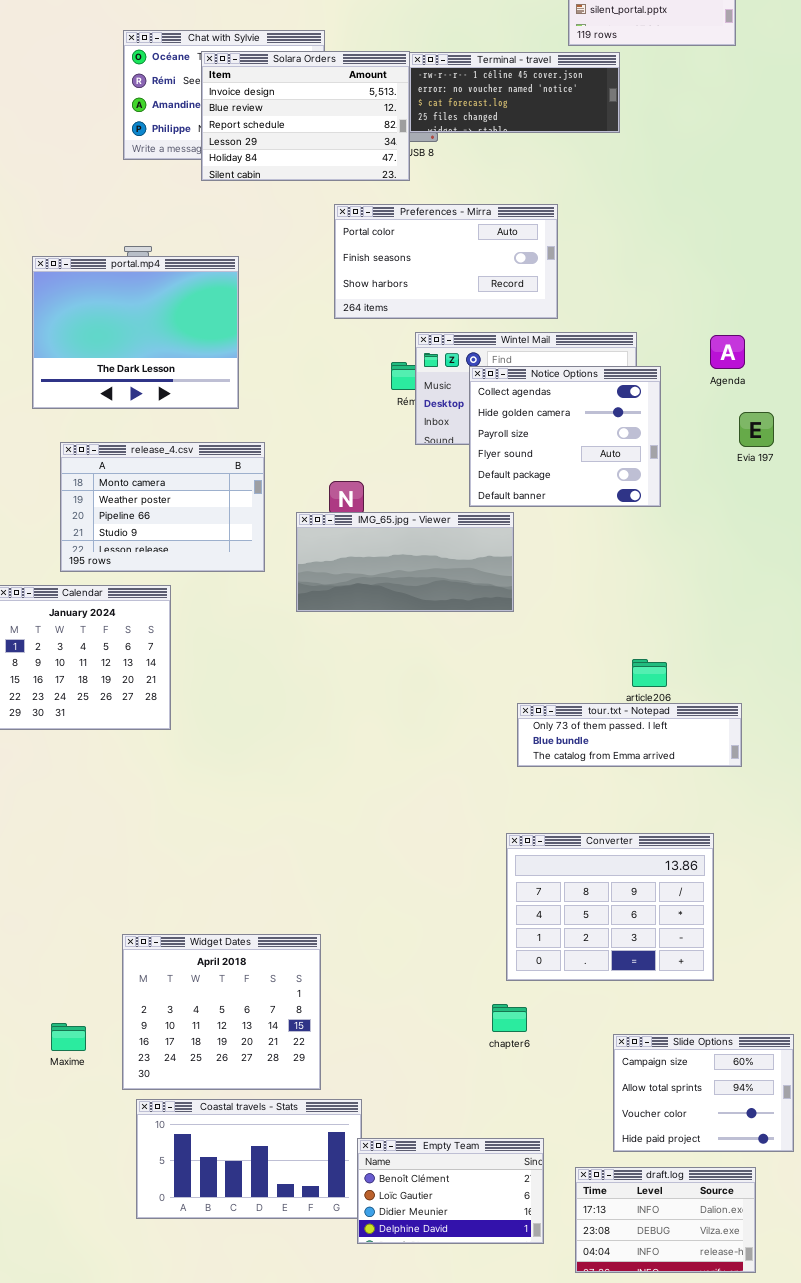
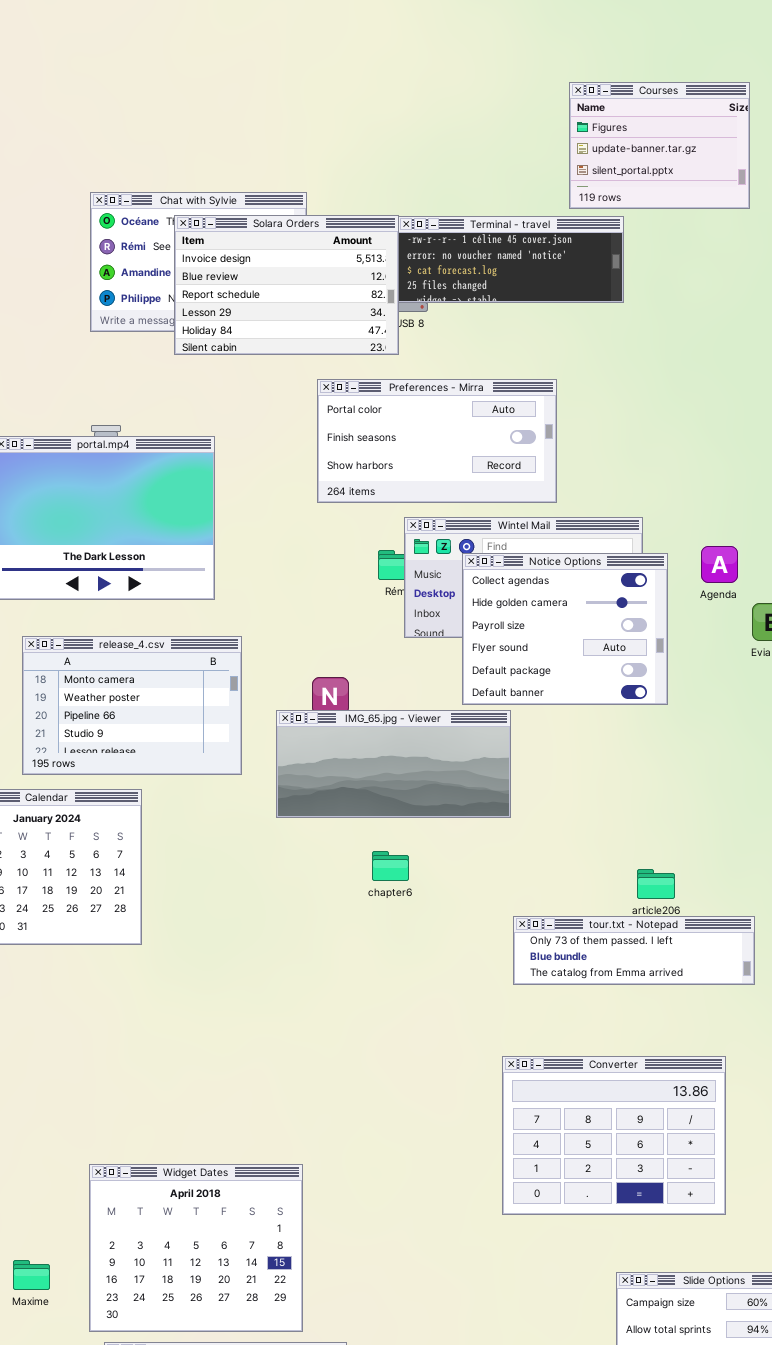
Agenda: [710,335,745,369] -> [701,546,738,583], moved
chapter6: [492,1004,527,1032] -> [372,851,409,881], moved

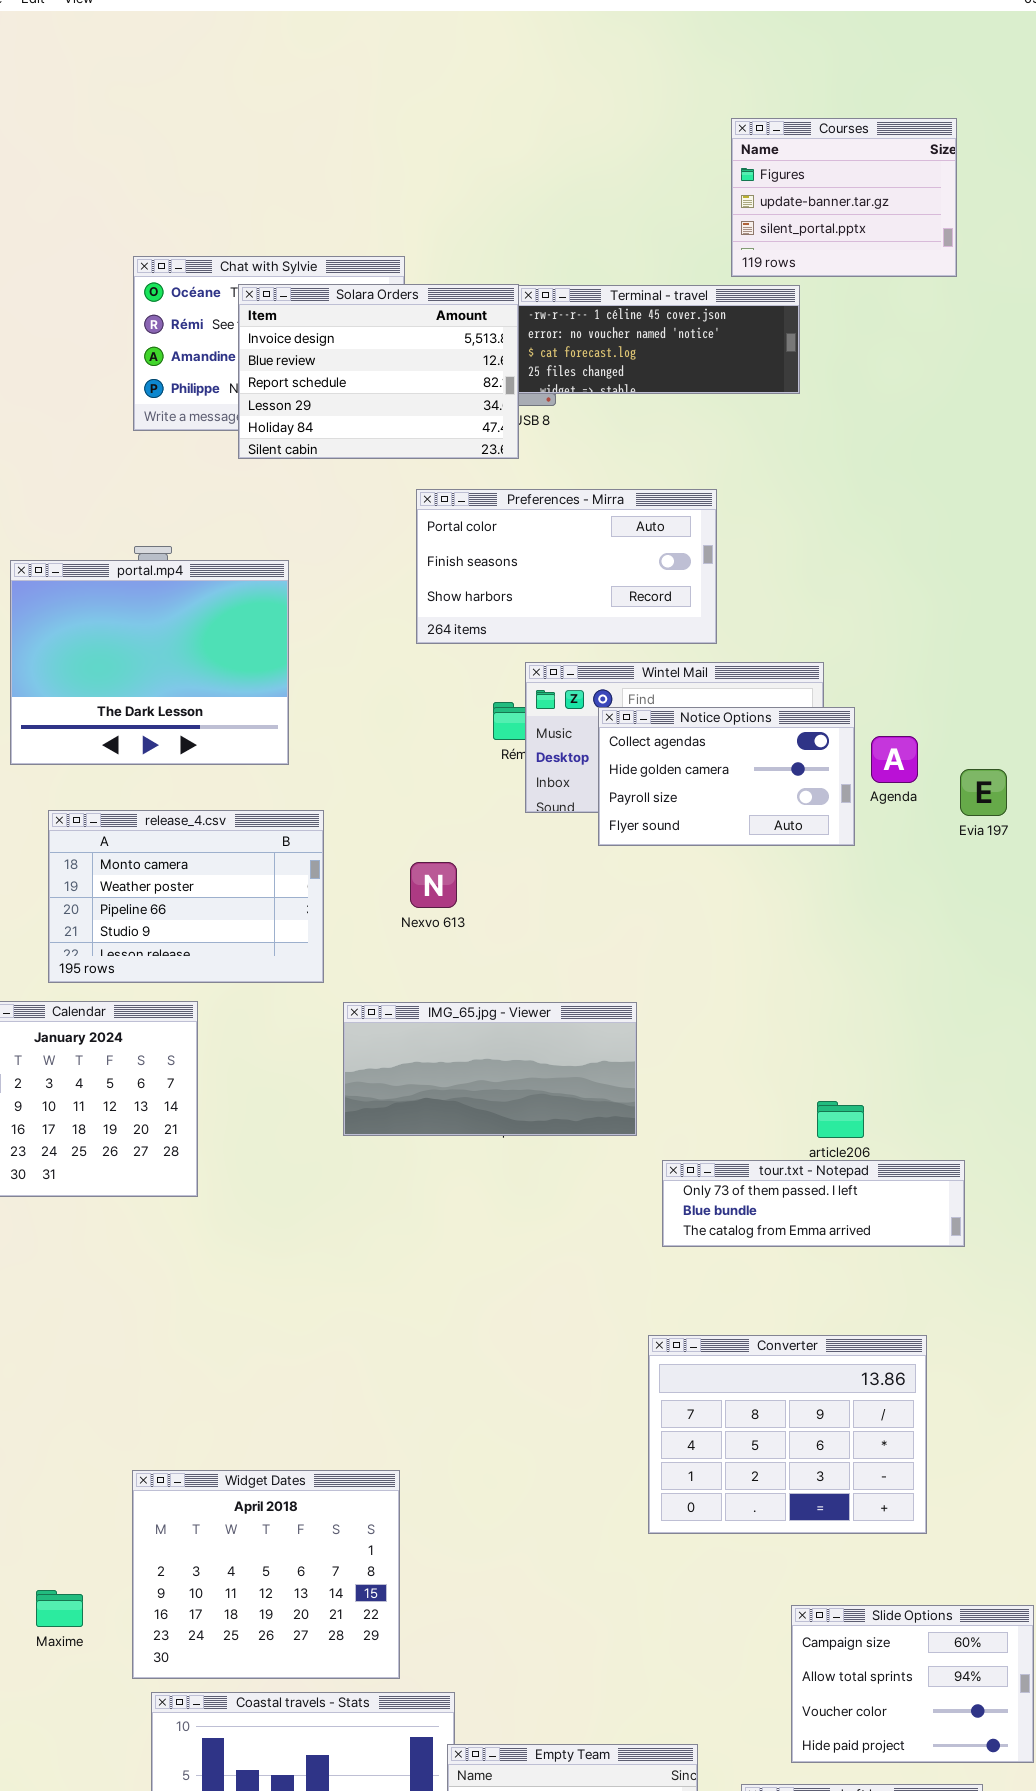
Agenda: [701,546,738,583] -> [871,736,918,783], moved
Notice Options: [462,553,668,705] -> [598,707,855,846], resized
IMG_65.jpg - Viewer: [276,710,511,818] -> [343,1002,637,1136], moved

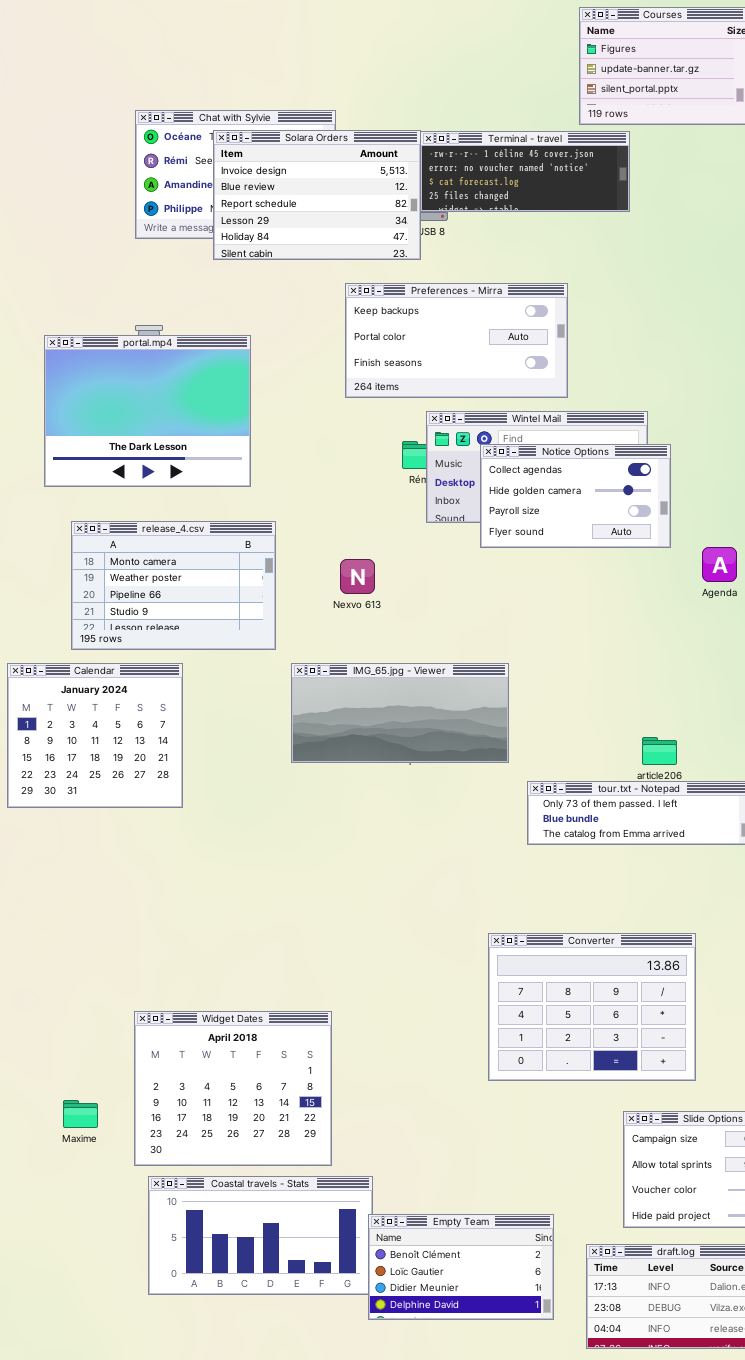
Preferences - Mirra: [416,489,717,644] -> [345,283,568,398], scrolled up 1 row
Agenda: [871,736,918,783] -> [702,547,737,582], moved
Converter: [648,1335,927,1534] -> [488,933,696,1081], moved

